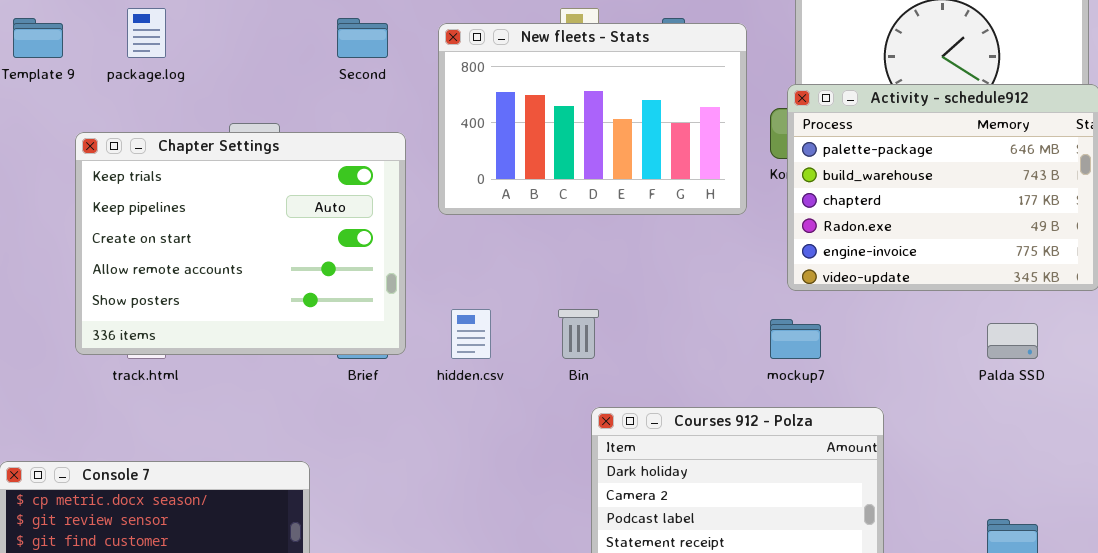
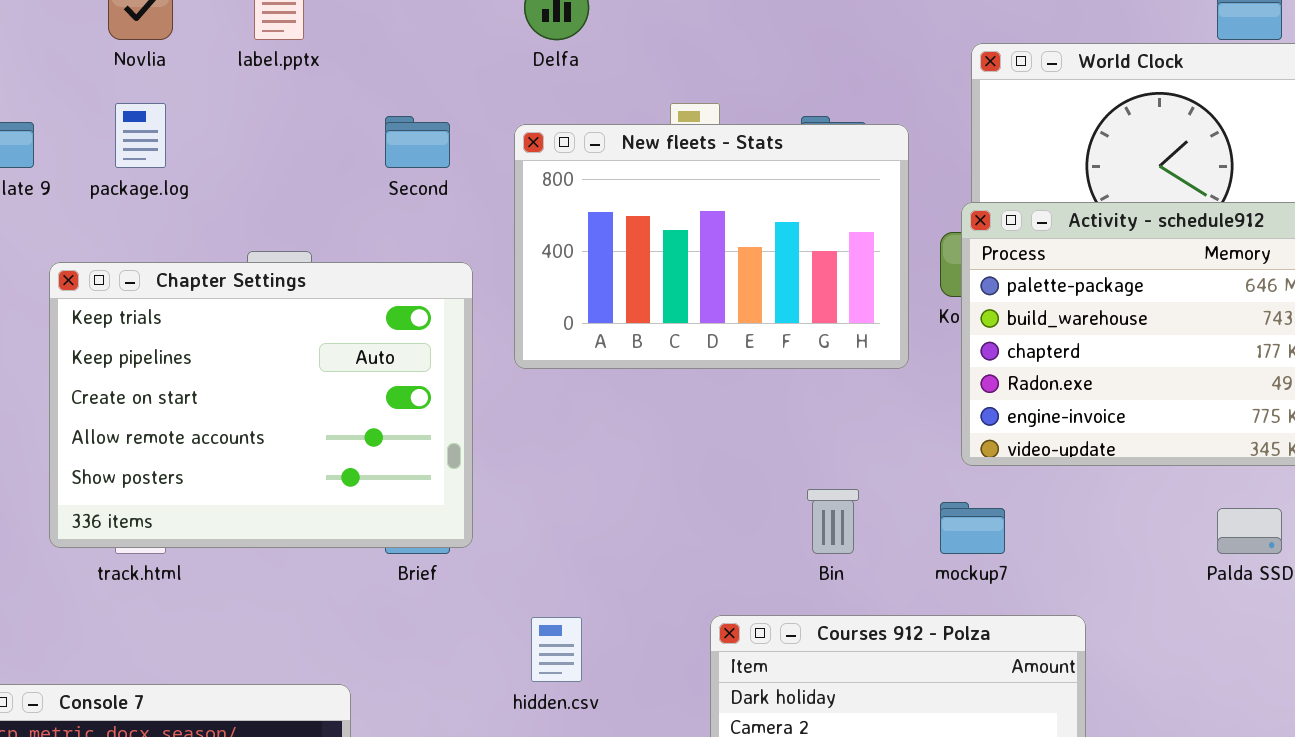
hidden.csv: [451,309,491,359] -> [531,617,582,682], moved
Bin: [558,309,599,359] -> [807,489,859,554], moved

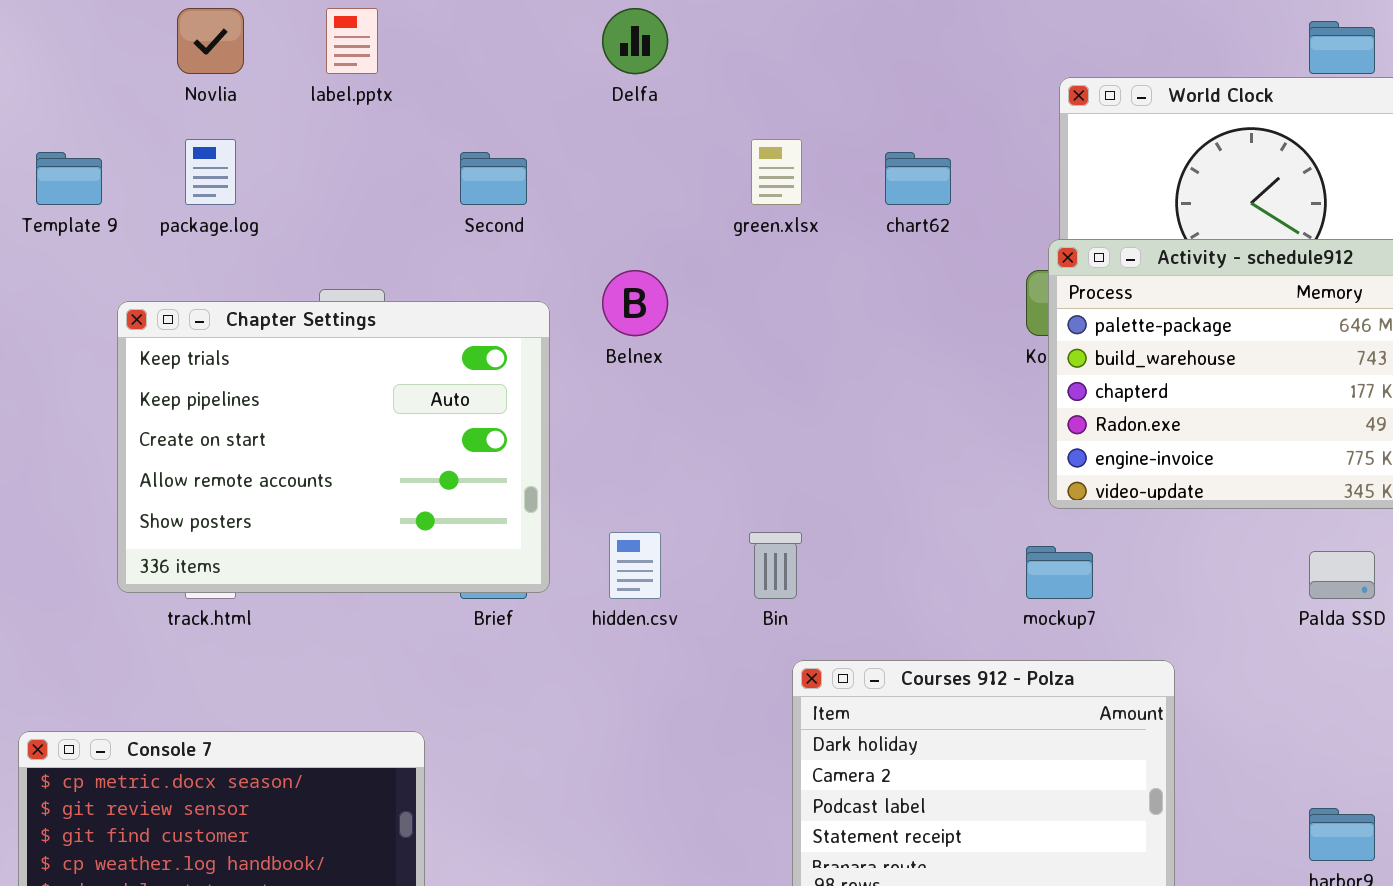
New fleets - Stats: [514,124,909,369] -> none, closed
Bin: [807,489,859,554] -> [749,532,802,599], moved
hidden.csv: [531,617,582,682] -> [609,532,661,599], moved

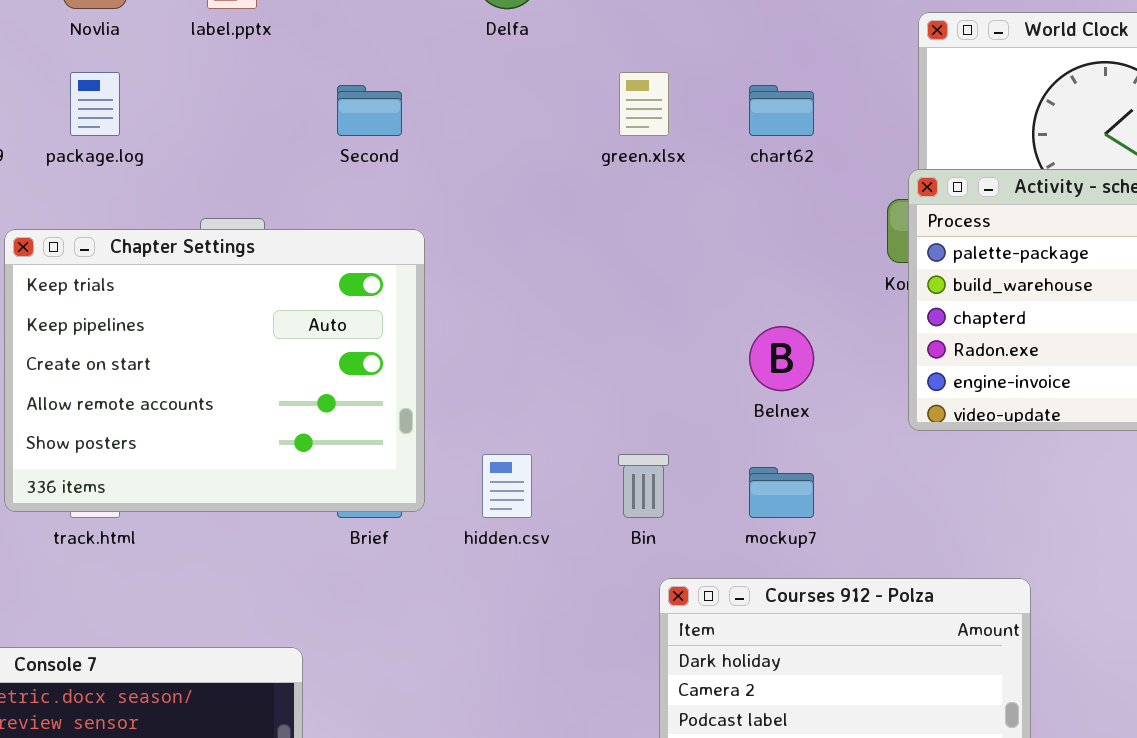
Belnex: [602,270,668,336] -> [749,326,814,391], moved
mockup7: [1026,546,1093,599] -> [749,467,814,518], moved

